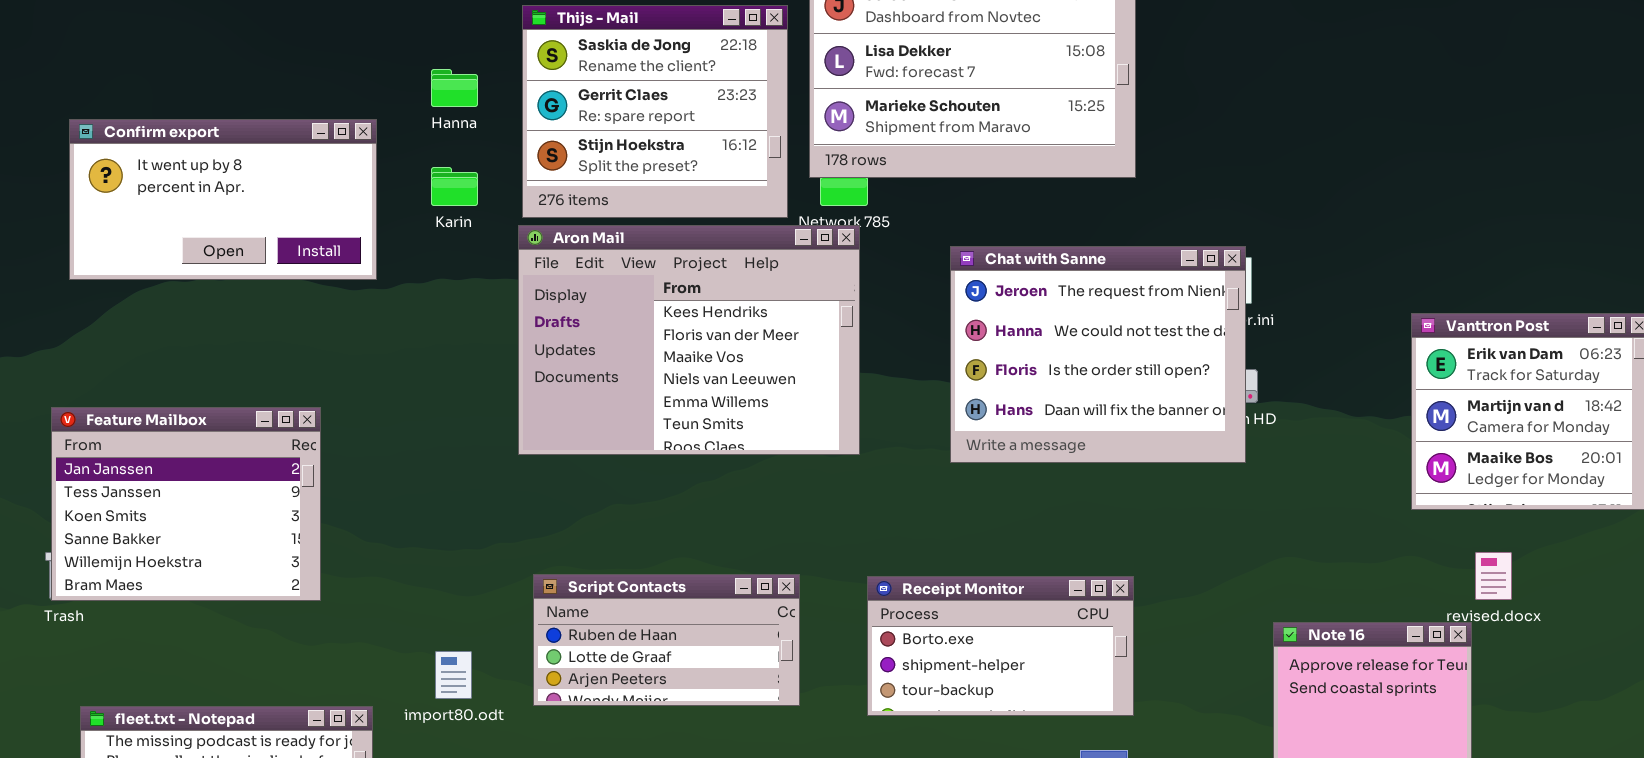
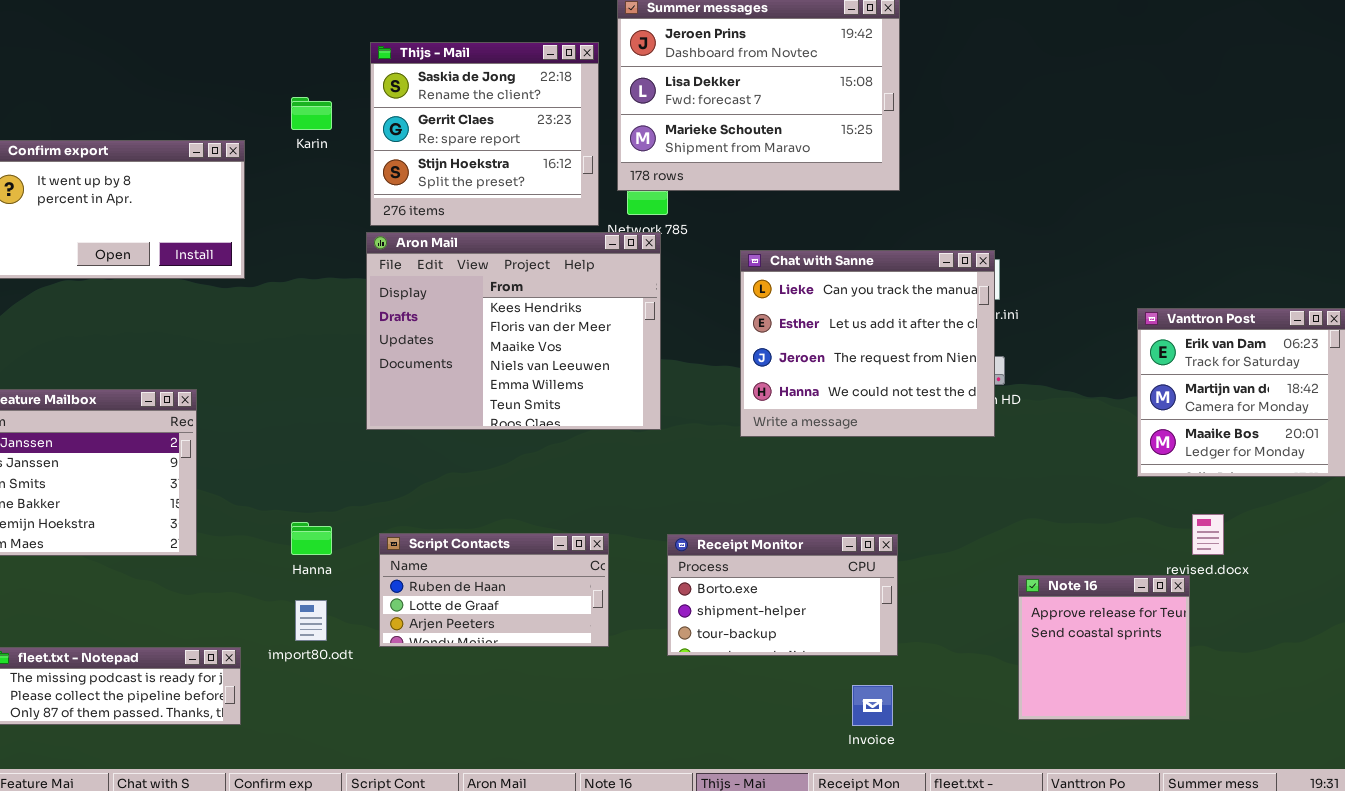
Hanna: [431,69,478,107] -> [291,522,332,555], moved
Karin: [431,167,478,206] -> [291,97,332,130], moved
Chat with Sanne: [950,246,1246,463] -> [740,250,995,437], scrolled up 2 rows

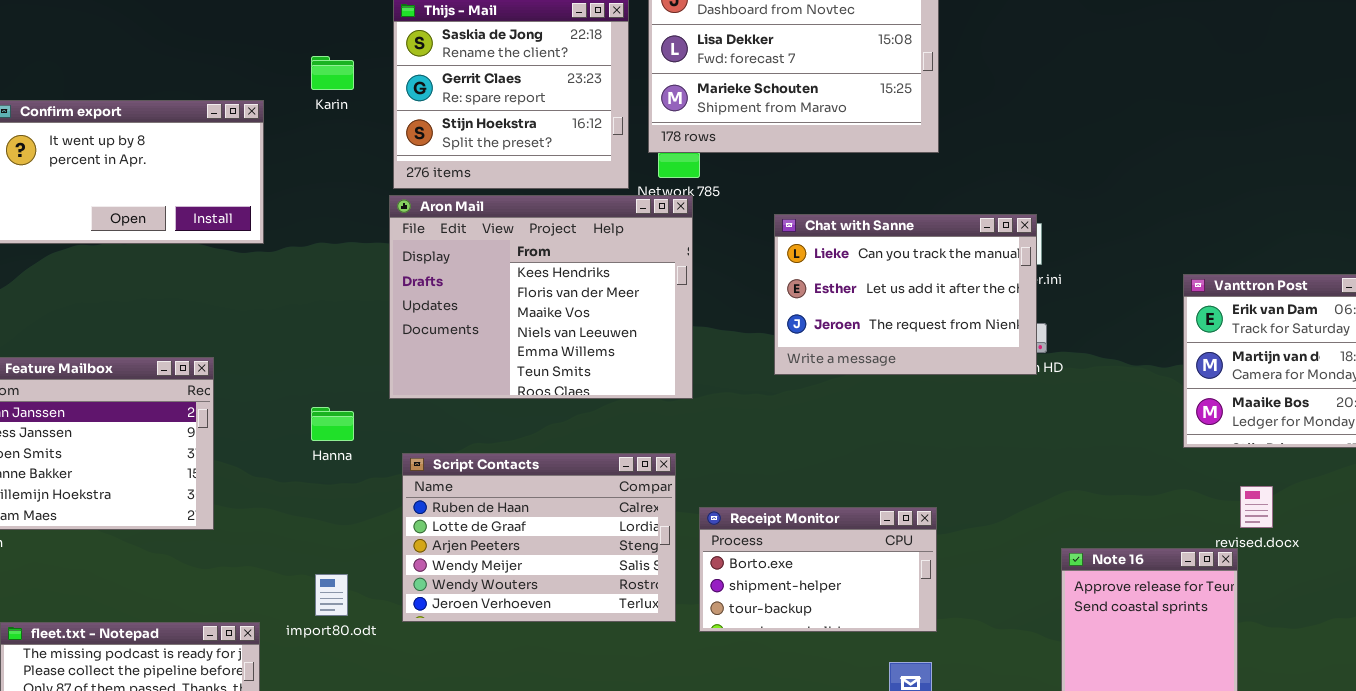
Chat with Sanne: [740,250,995,437] -> [774,214,1037,375], resized
Hanna: [291,522,332,555] -> [311,407,354,441], moved
Script Contacts: [379,533,609,647] -> [402,453,676,622], resized

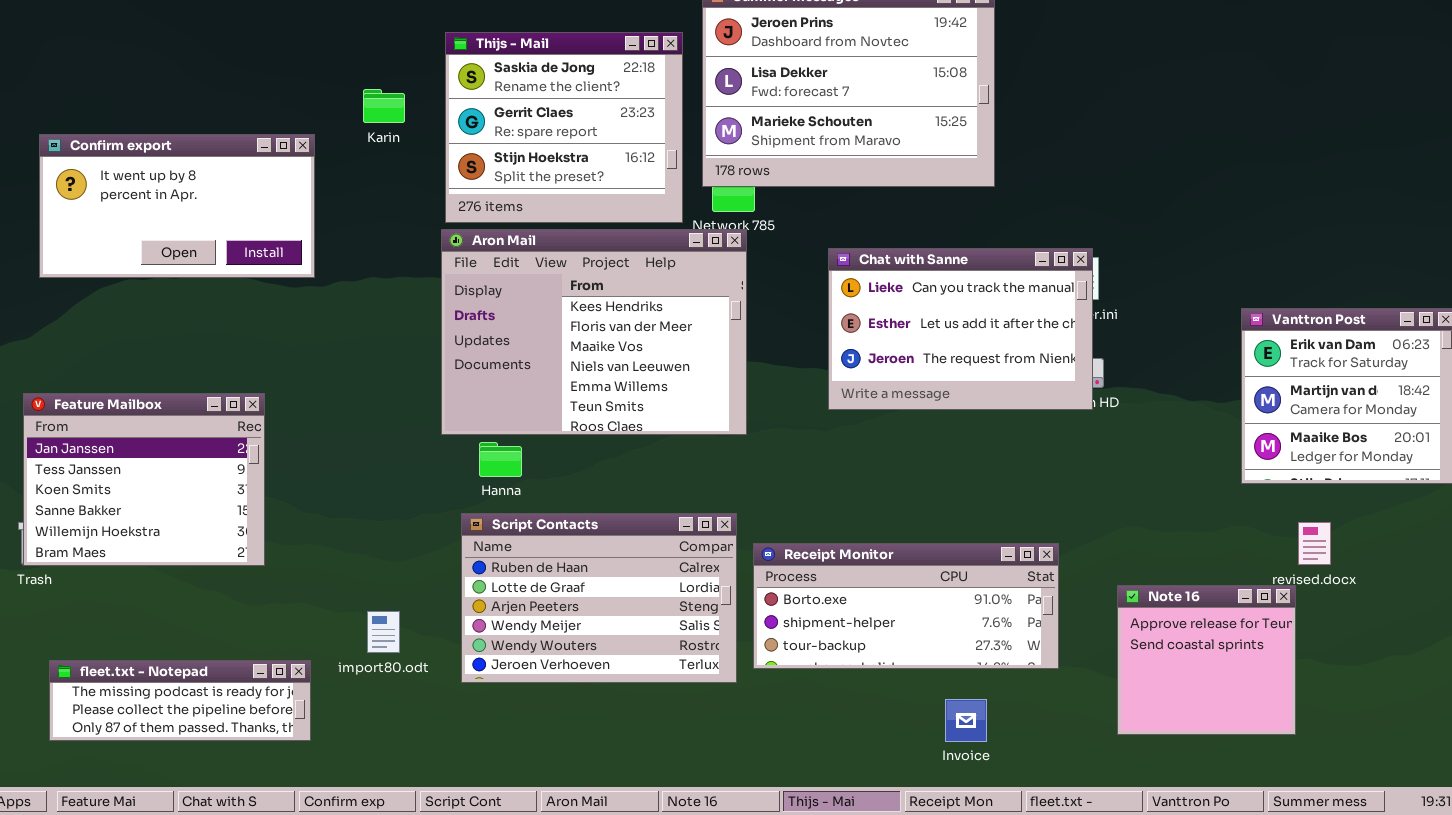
Hanna: [311,407,354,441] -> [479,442,522,477], moved
Script Contacts: [402,453,676,622] -> [461,513,737,683], moved
Receipt Monitor: [699,507,937,632] -> [753,543,1059,669], resized

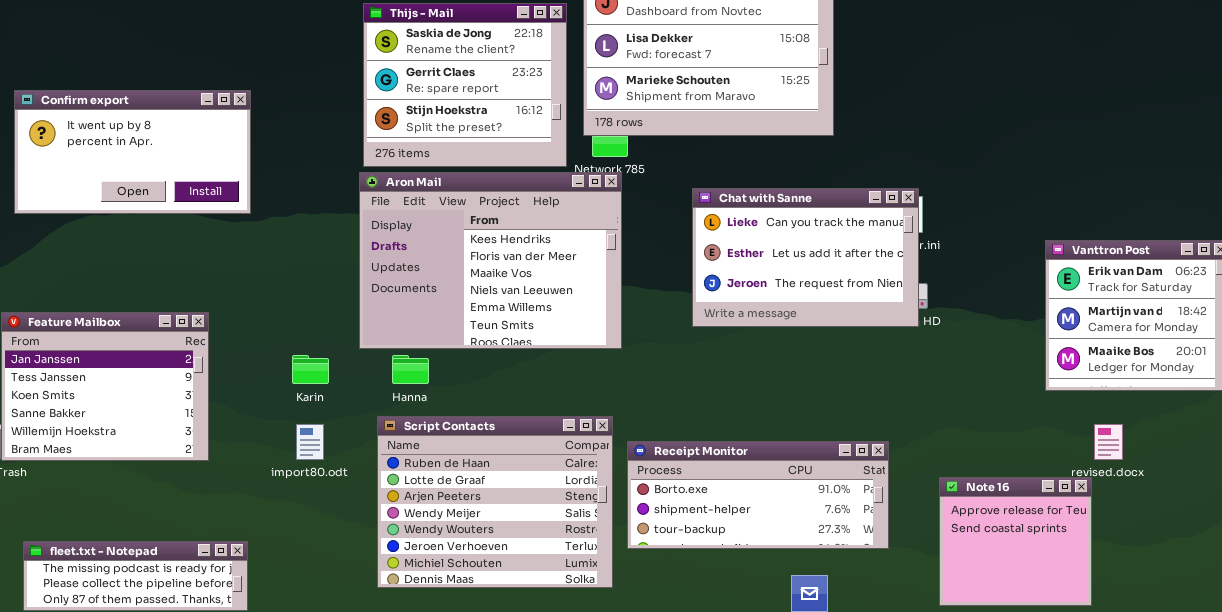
Karin: [363,89,405,123] -> [292,355,329,384], moved
Script Contacts: [461,513,737,683] -> [377,416,613,588], resized
import80.odt: [367,611,400,653] -> [296,424,324,460], moved

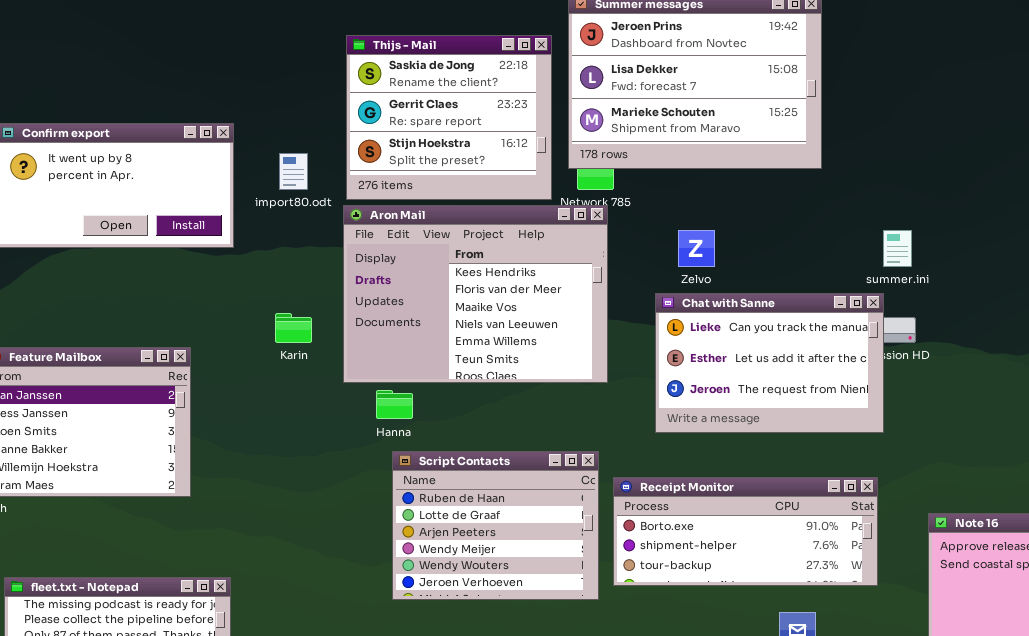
Chat with Sanne: [692,188,919,327] -> [655,293,884,433], moved
Karin: [292,355,329,384] -> [275,313,312,343], moved
Script Contacts: [377,416,613,588] -> [392,451,599,600], resized
import80.odt: [296,424,324,460] -> [279,153,308,190], moved

